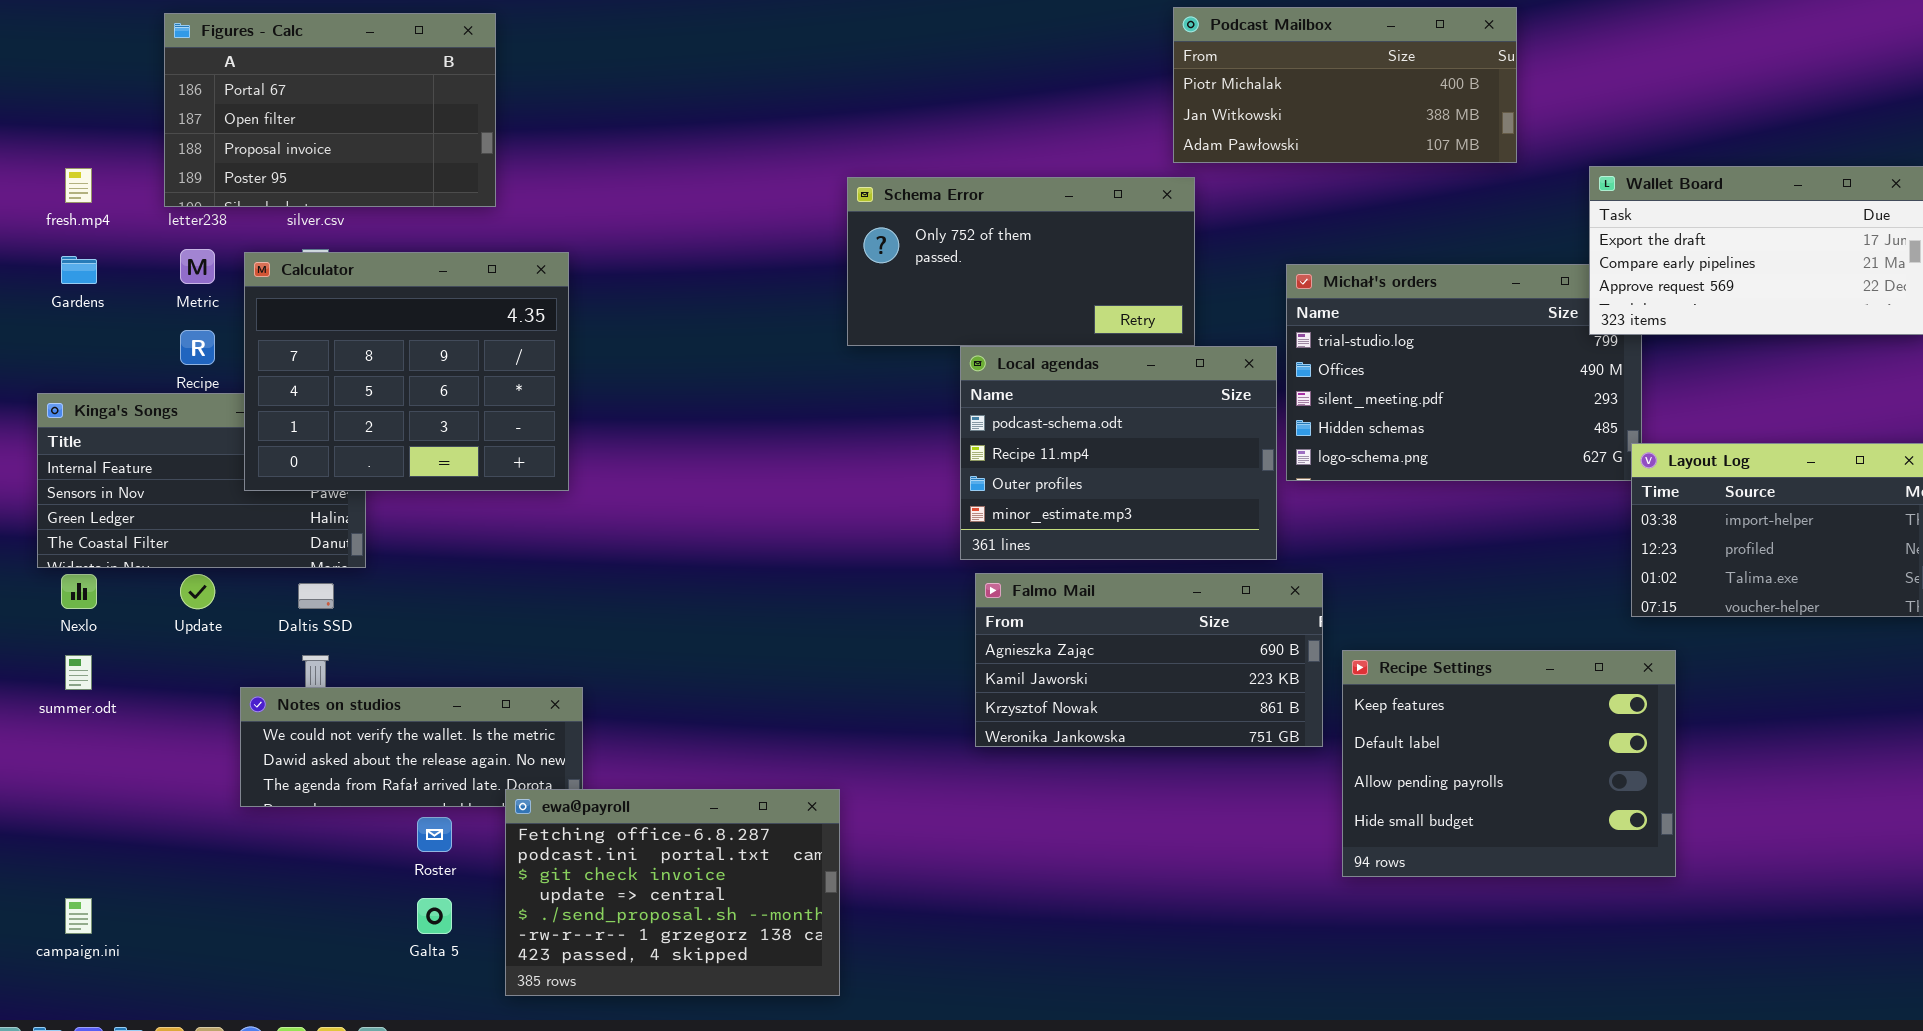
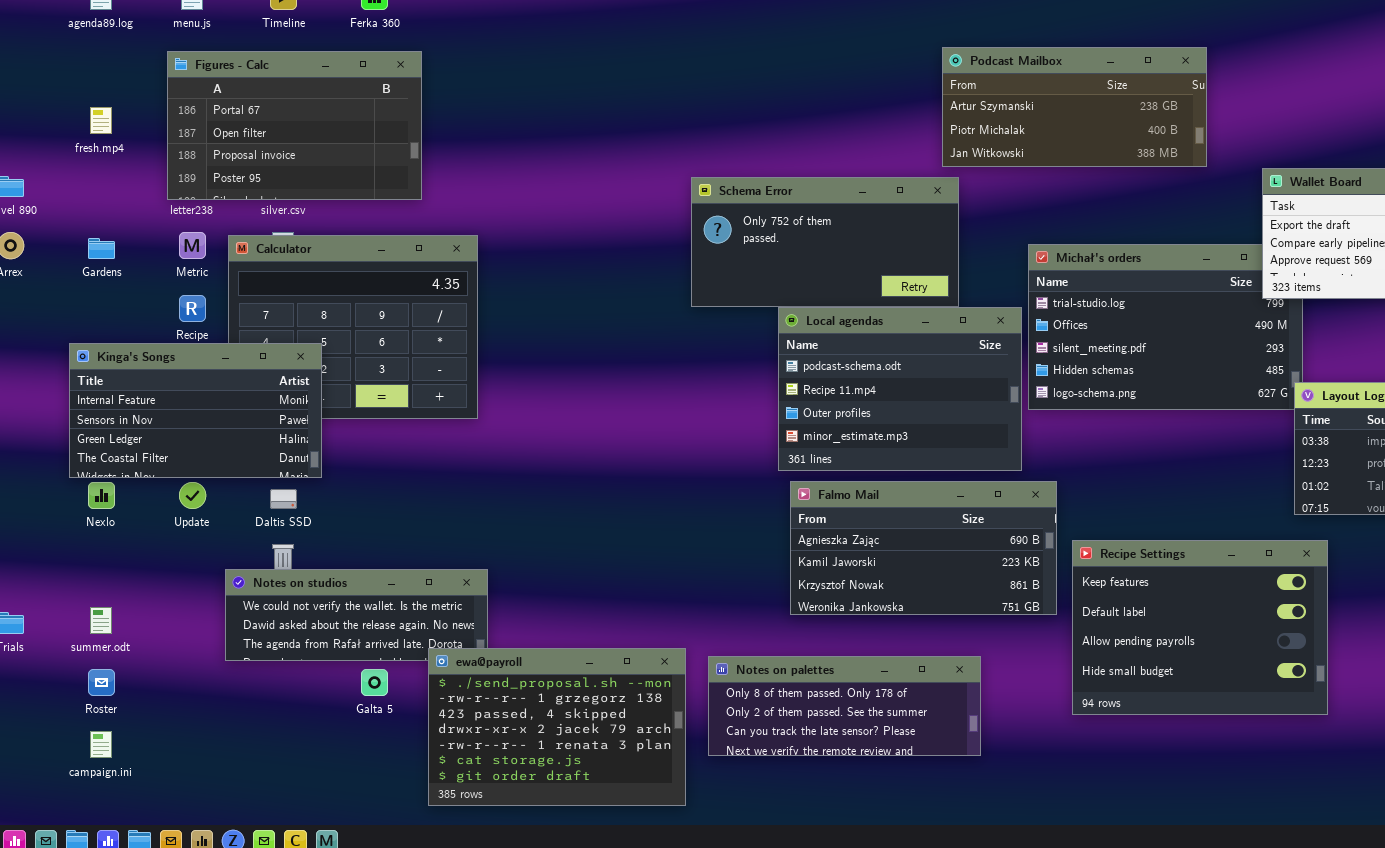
Podcast Mailbox: [1173,7,1517,163] -> [942,47,1207,167], scrolled up 1 row
fresh.mp4: [65,168,92,203] -> [90,107,112,134], moved
Kinga's Songs: [37,393,366,568] -> [69,343,322,478], raised
summer.odt: [65,655,92,690] -> [90,607,112,634], moved
ewa@payroll: [505,789,840,996] -> [428,648,686,806], scrolled down 4 rows
Notes on palettes: none -> [708,656,981,756], opened
Roster: [417,817,452,852] -> [88,669,115,696], moved
Galta 5: [417,898,452,934] -> [361,669,388,696], moved

